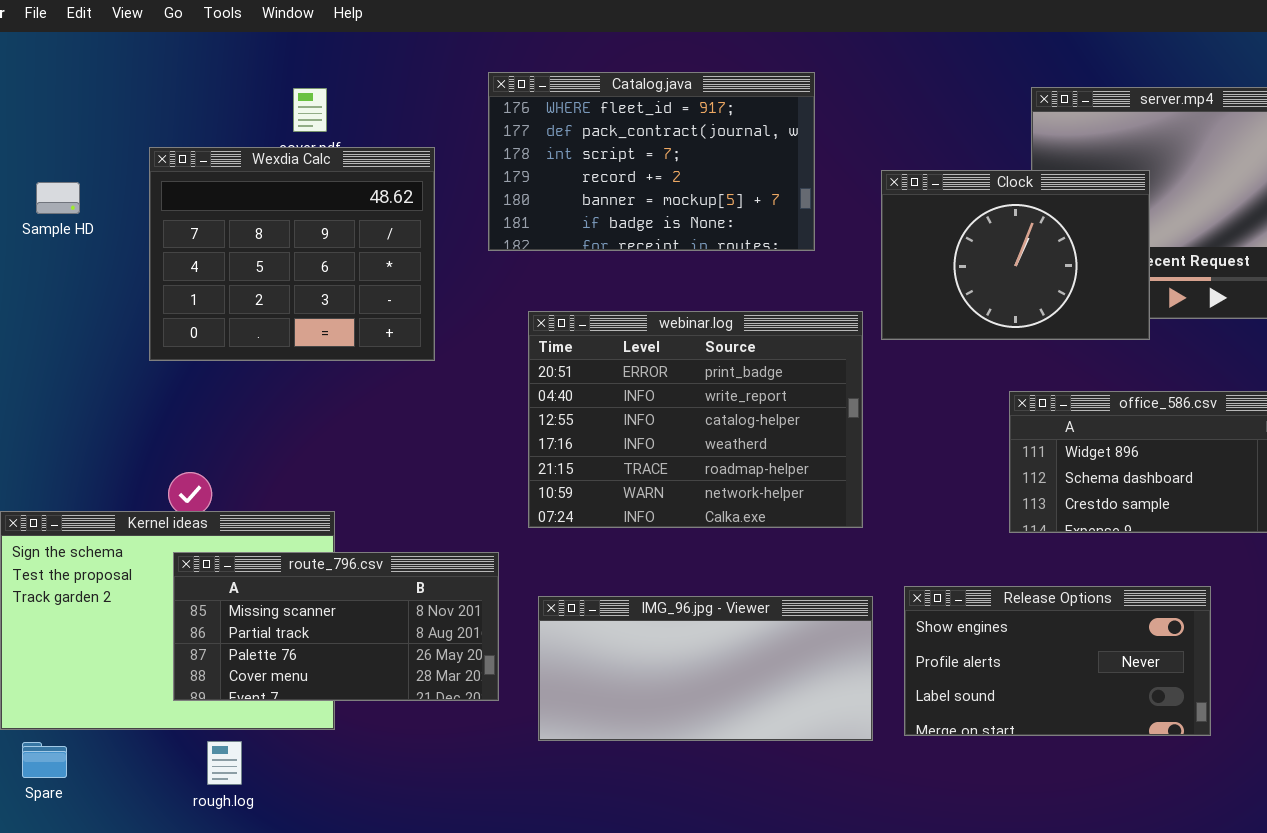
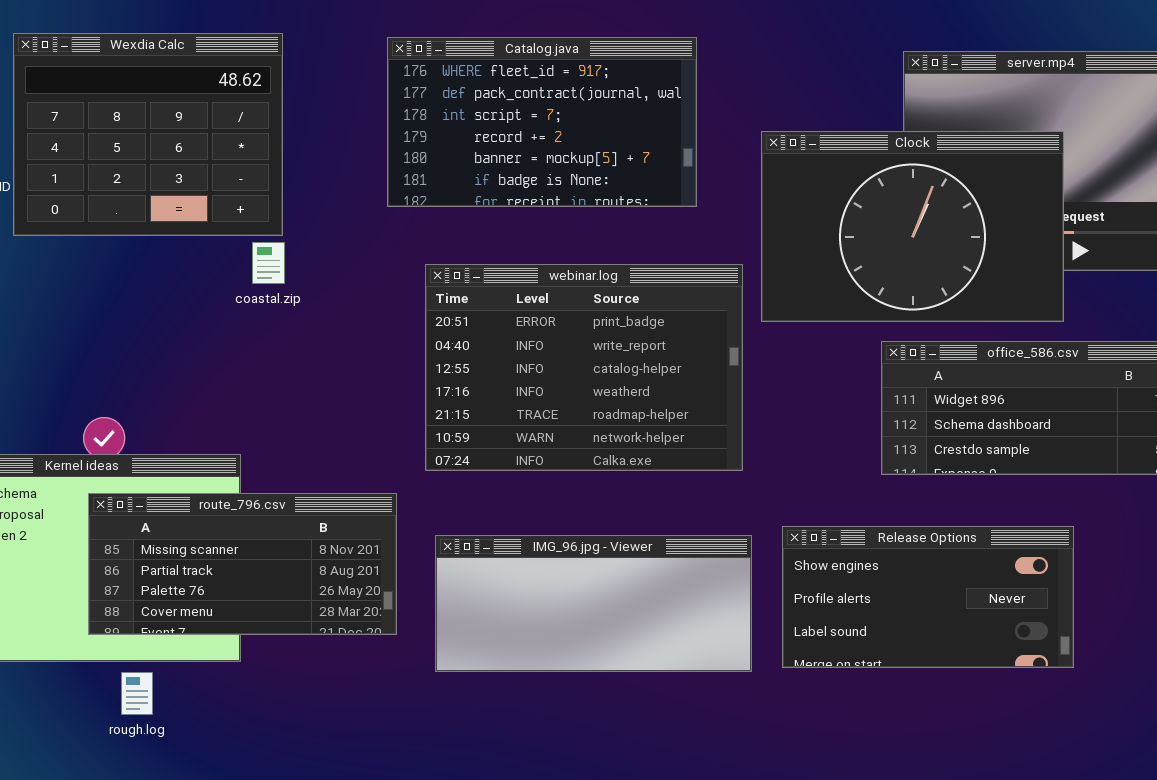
Wexdia Calc: [149,147,435,361] -> [13,33,283,236], moved
Clock: [881,170,1150,340] -> [761,131,1064,322], resized

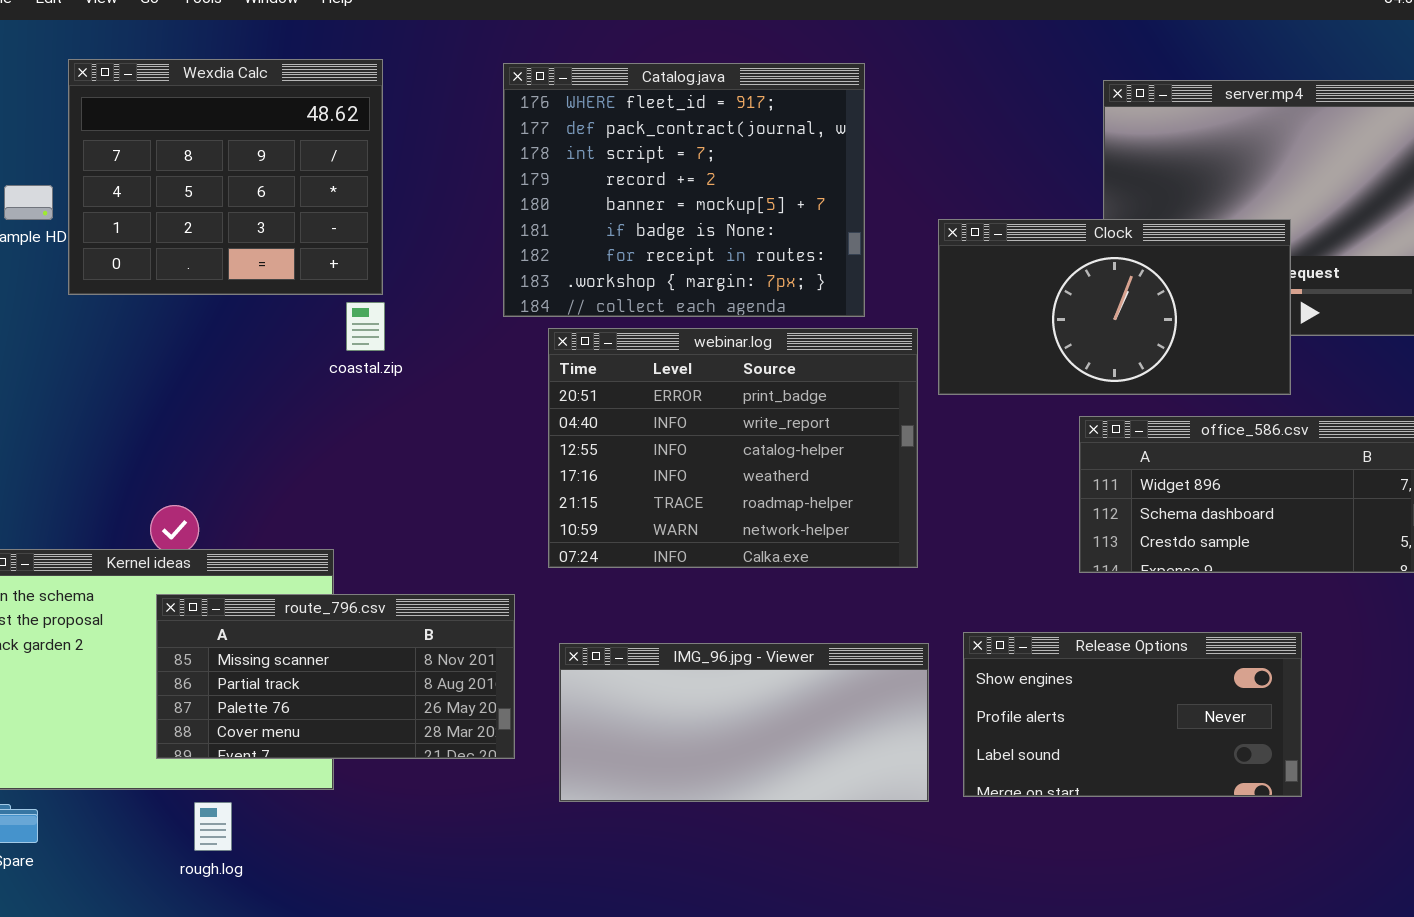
Catalog.java: [387,37,697,207] -> [503,63,865,317], resized
Clock: [761,131,1064,322] -> [938,219,1291,395], resized

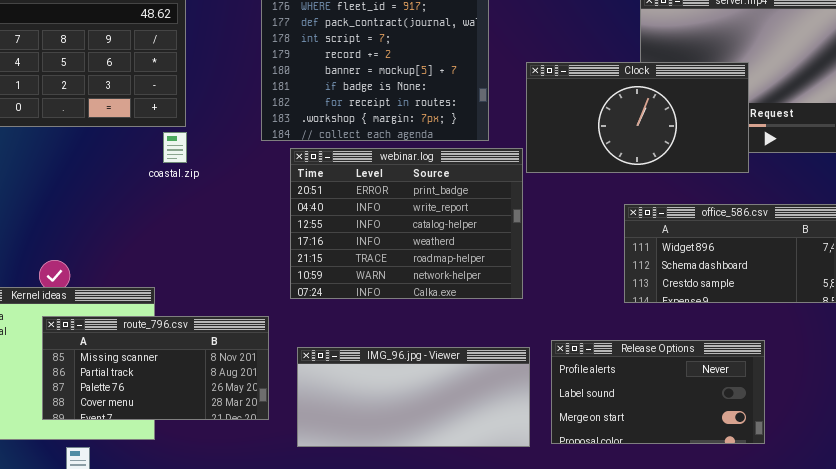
Clock: [938,219,1291,395] -> [526,62,749,173], moved
Release Options: [963,632,1302,797] -> [551,340,765,444], scrolled down 1 row

